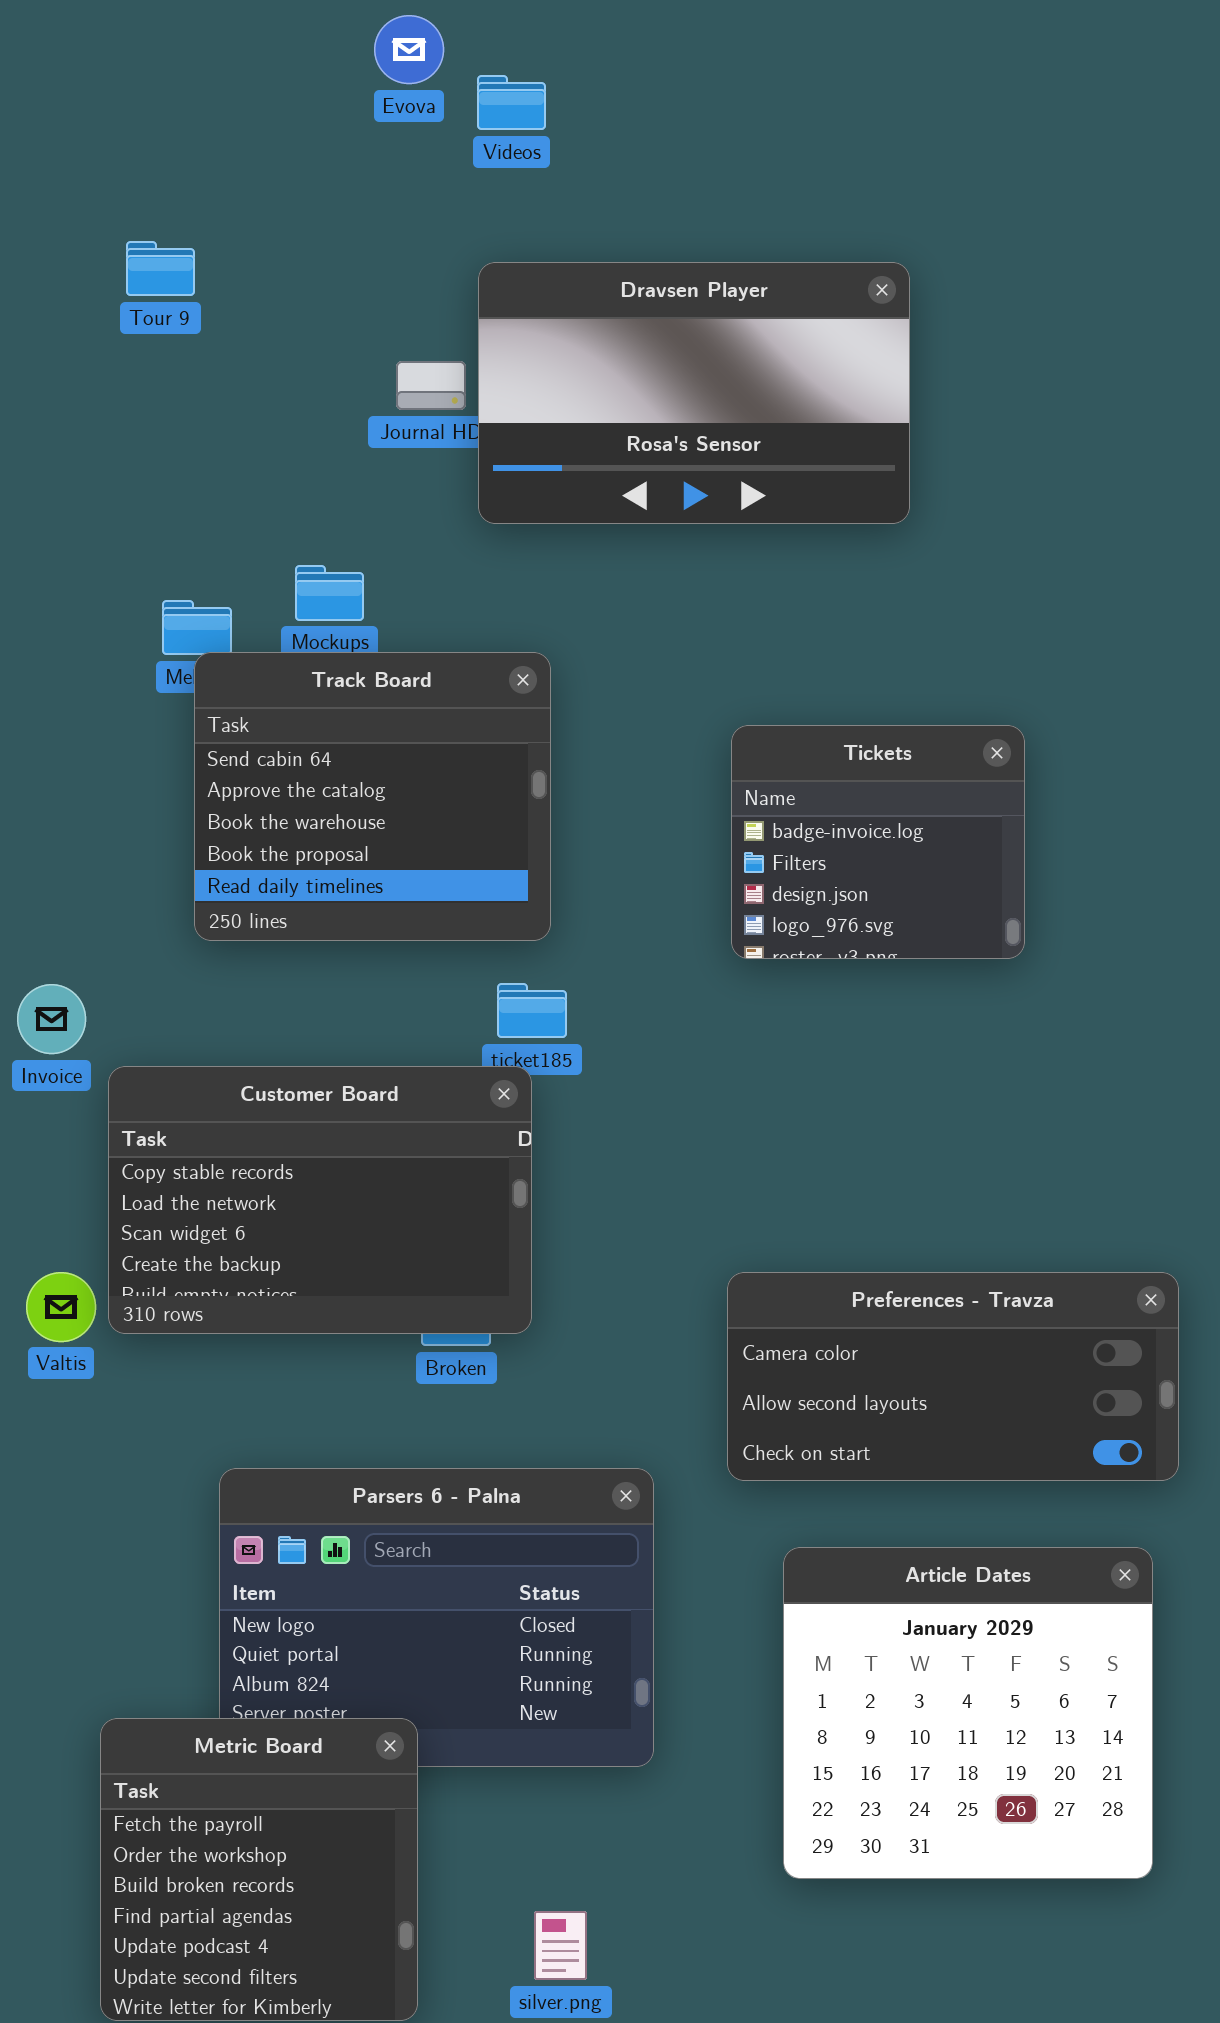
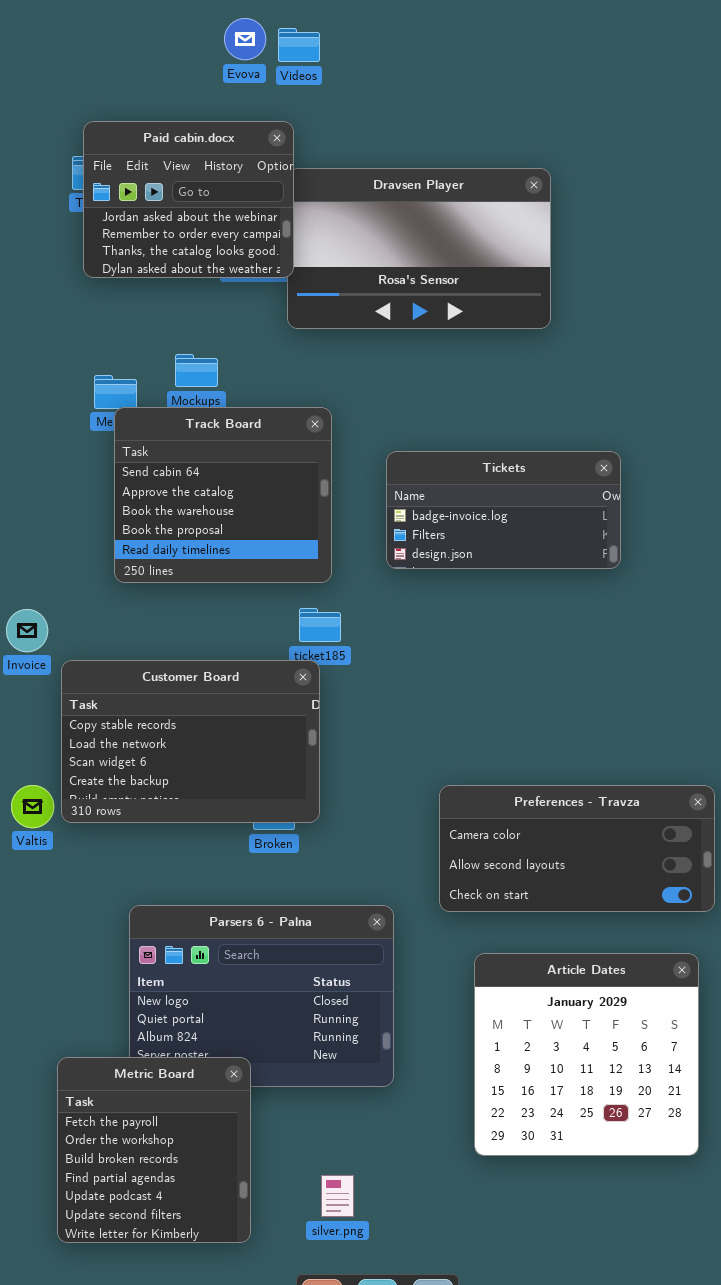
Videos: [477,75,546,130] -> [278,28,320,62], moved
Paid cabin.docx: none -> [83,121,294,278], opened
Tickets: [731,725,1025,959] -> [386,451,621,569], resized

